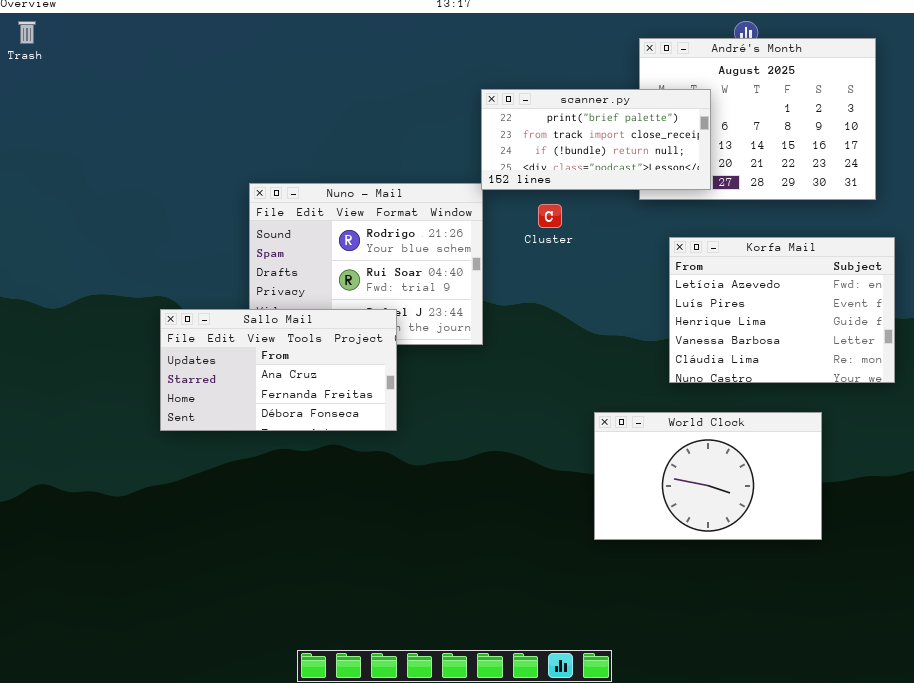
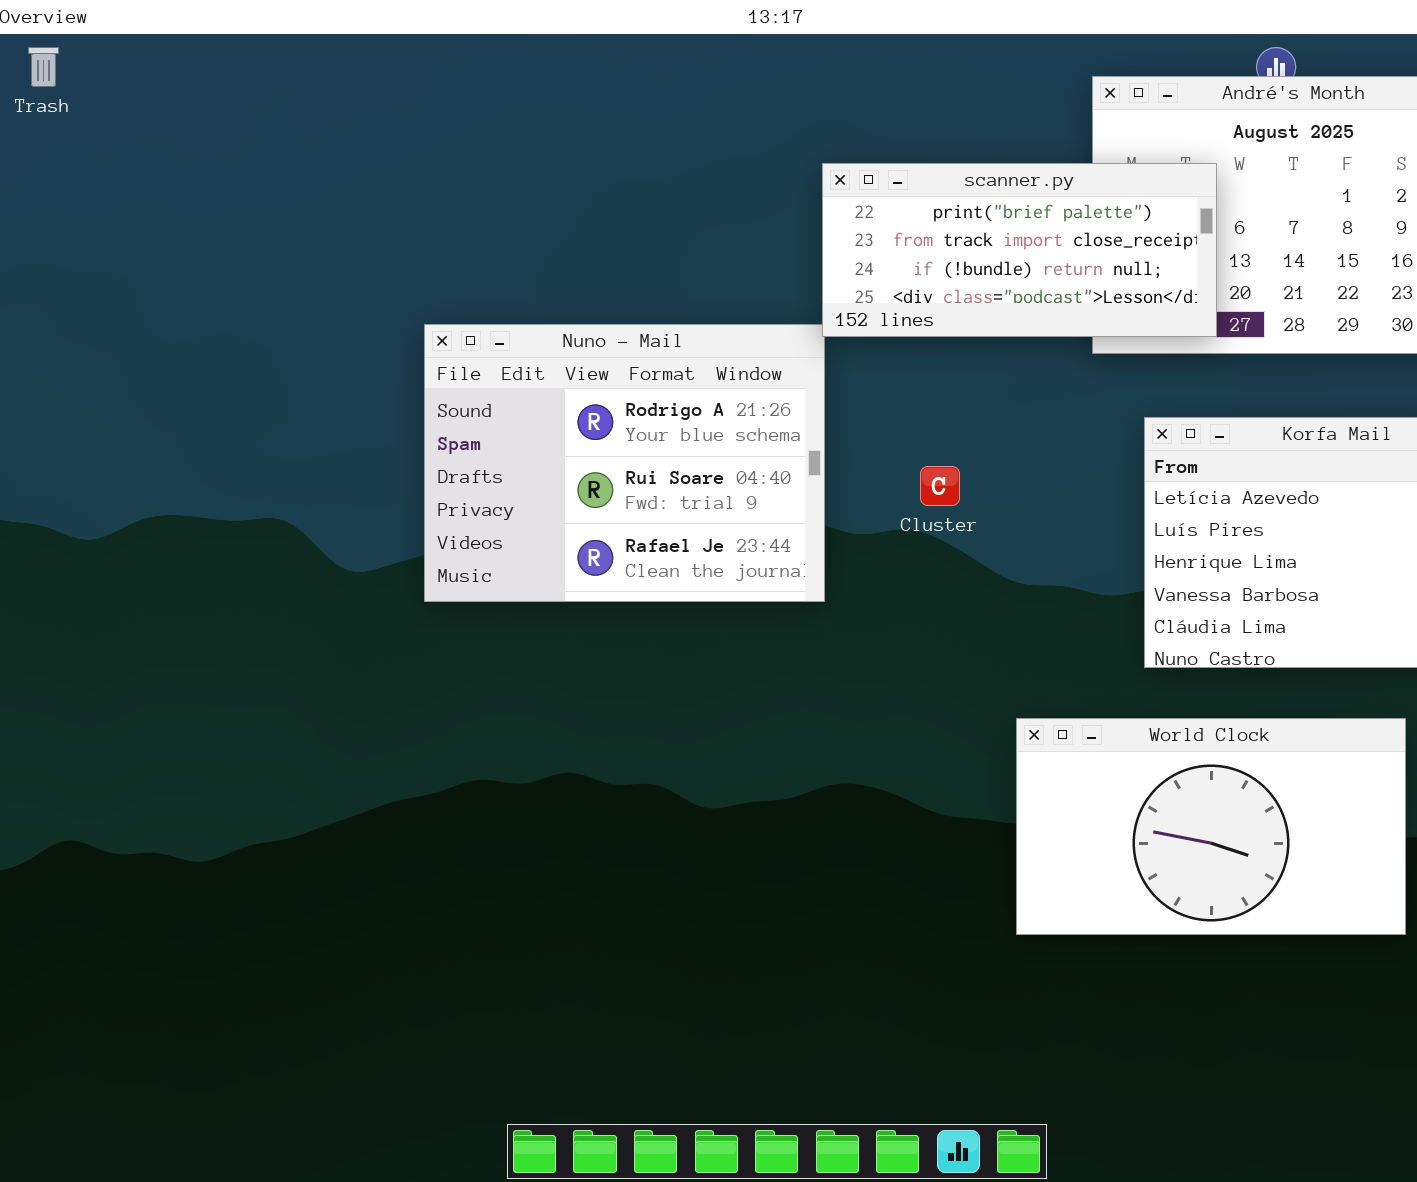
Cluster: [538,204,562,228] -> [920,466,960,506], moved
Sallo Mail: [160,309,397,431] -> none, closed

